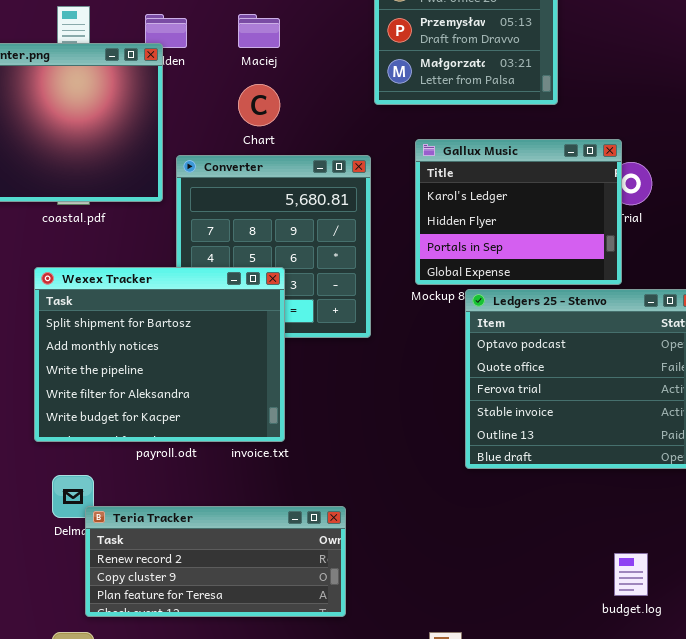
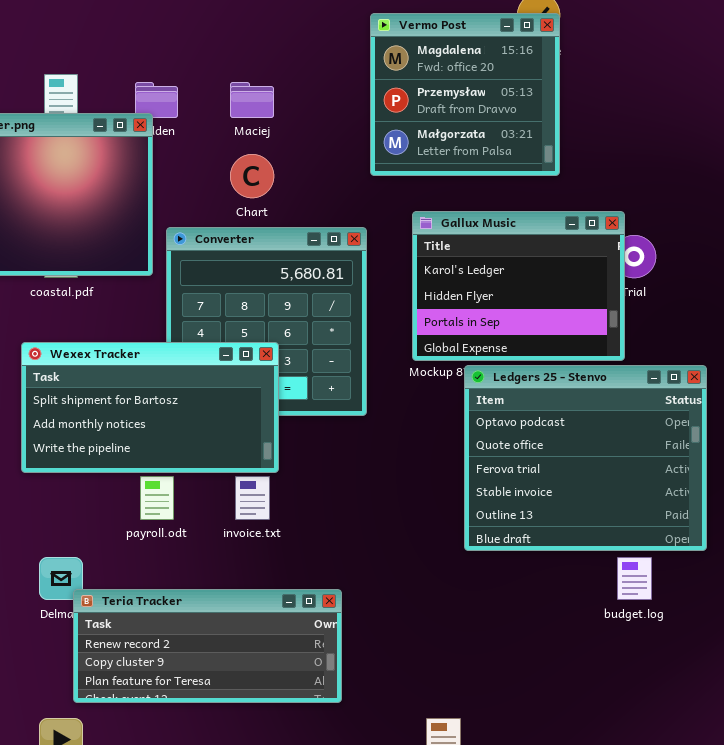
Wexex Tracker: [34,267,285,442] -> [21,342,279,473], resized
budget.log: [614,553,648,596] -> [617,557,652,600], moved

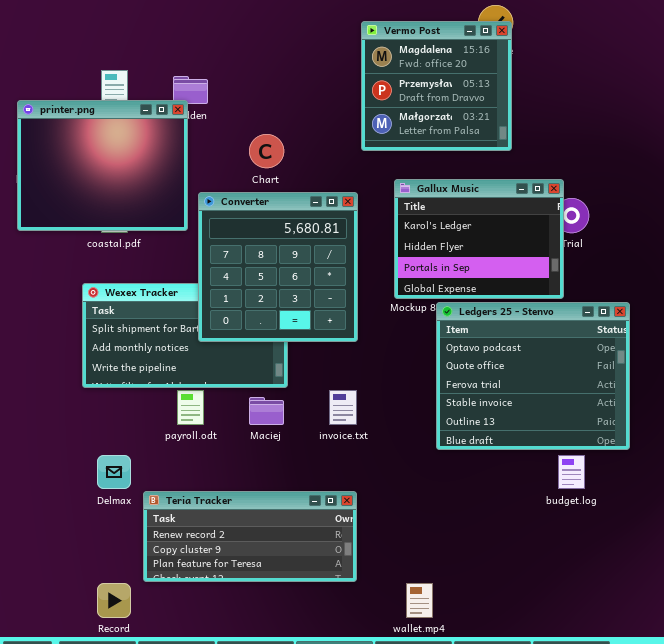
Maciej: [230,82,274,118] -> [249,397,284,425], moved
Converter: [166,227,367,416] -> [198,192,358,342], raised
invoice.txt: [235,476,270,520] -> [329,390,357,425], moved
Teria Tracker: [73,589,342,703] -> [143,491,357,582], moved

